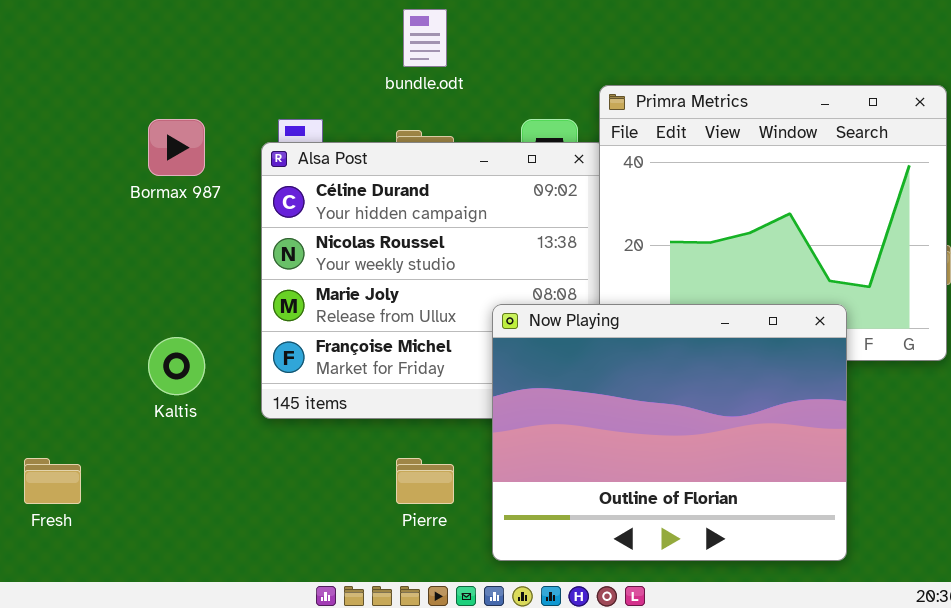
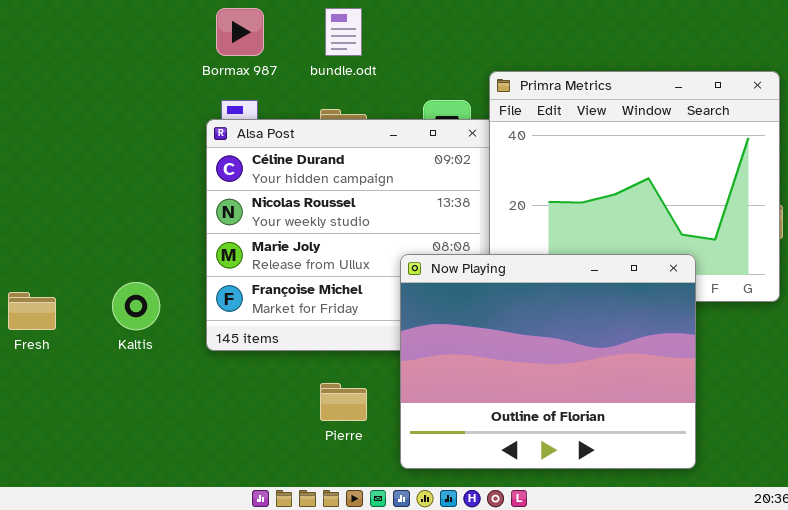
Bormax 987: [148,119,205,176] -> [216,8,264,56], moved
Fresh: [24,458,81,504] -> [8,292,56,330], moved

